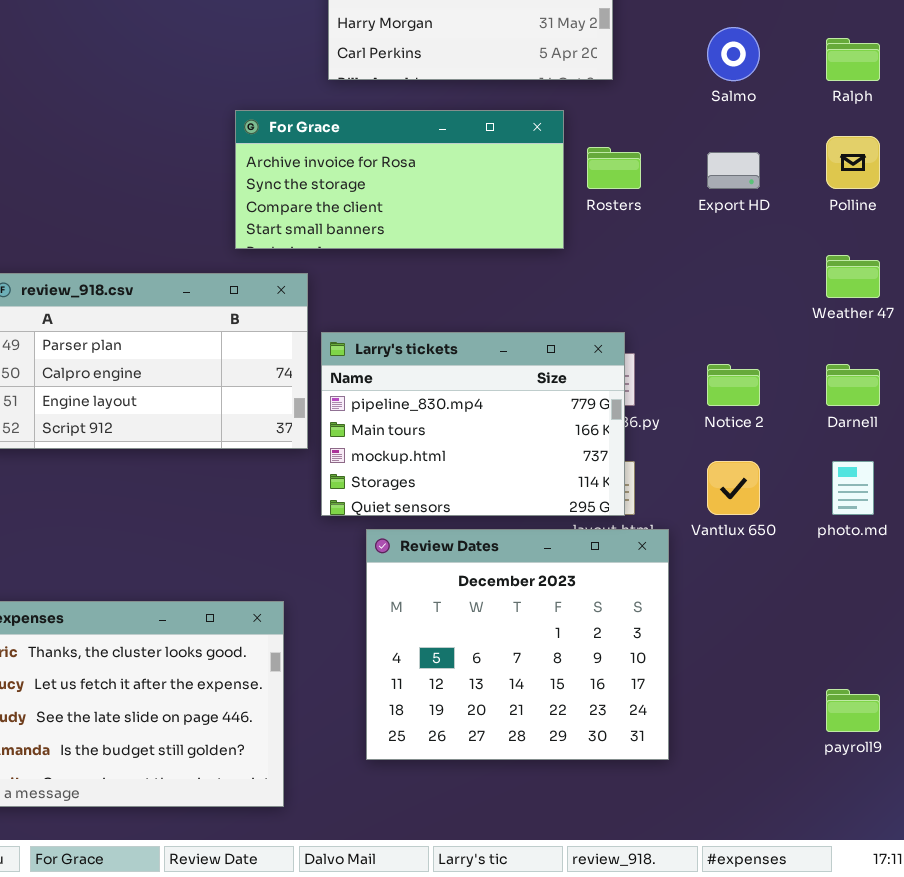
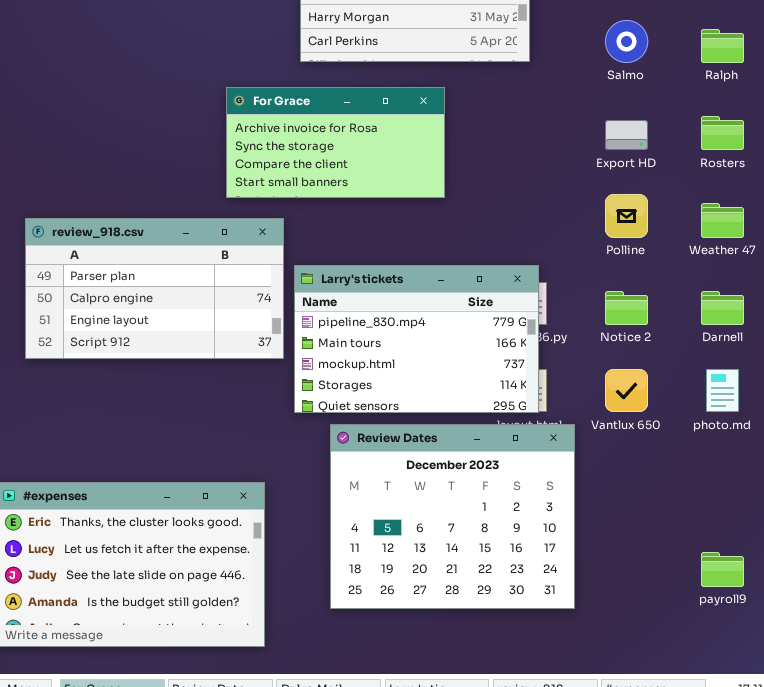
For Grace: [235,110,564,249] -> [226,87,445,198], resized
Polline: [826,136,880,189] -> [605,194,648,238], moved
Rosters: [587,147,641,189] -> [701,116,744,150], moved

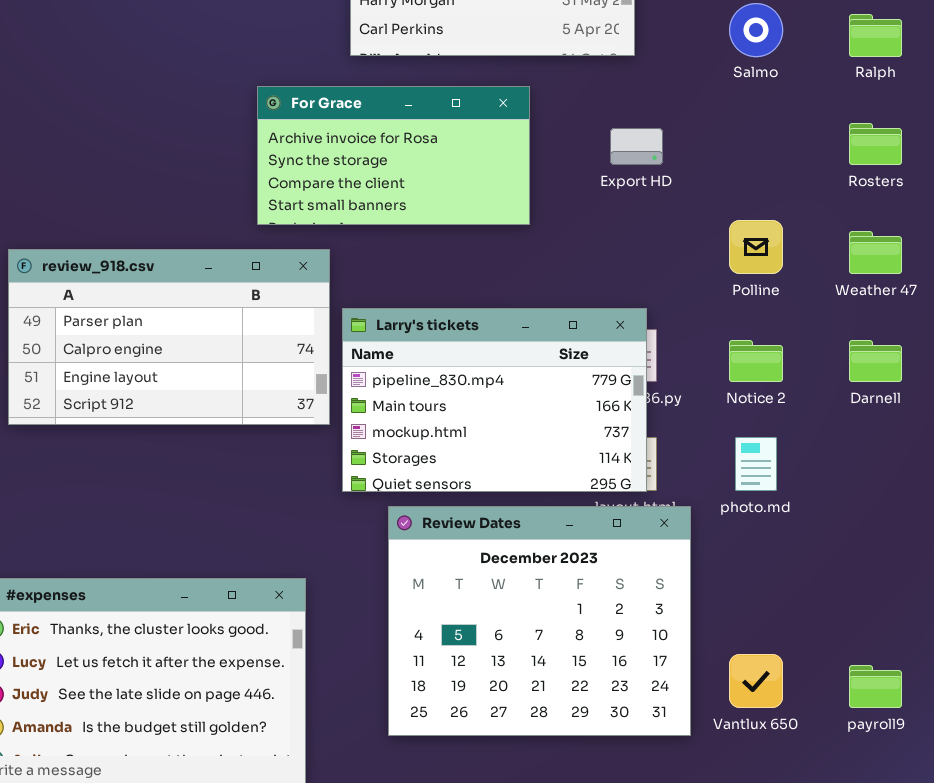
Export HD: [605,120,648,150] -> [610,128,663,165], moved
Vantlux 650: [605,369,648,412] -> [729,654,783,708], moved
photo.md: [706,369,739,412] -> [735,437,777,491], moved

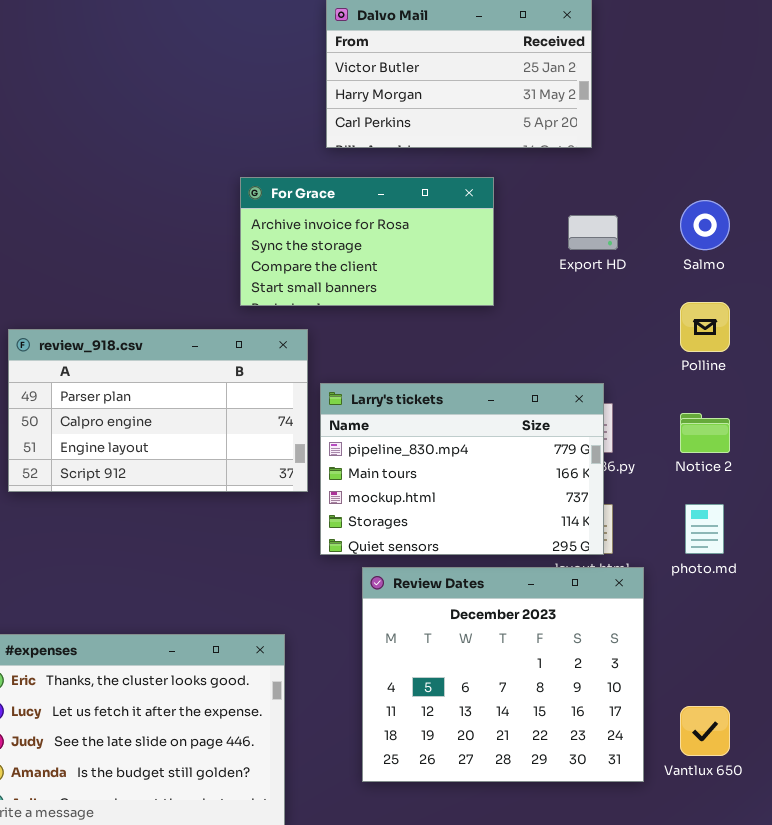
Salmo: [729,3,783,57] -> [680,200,730,250], moved

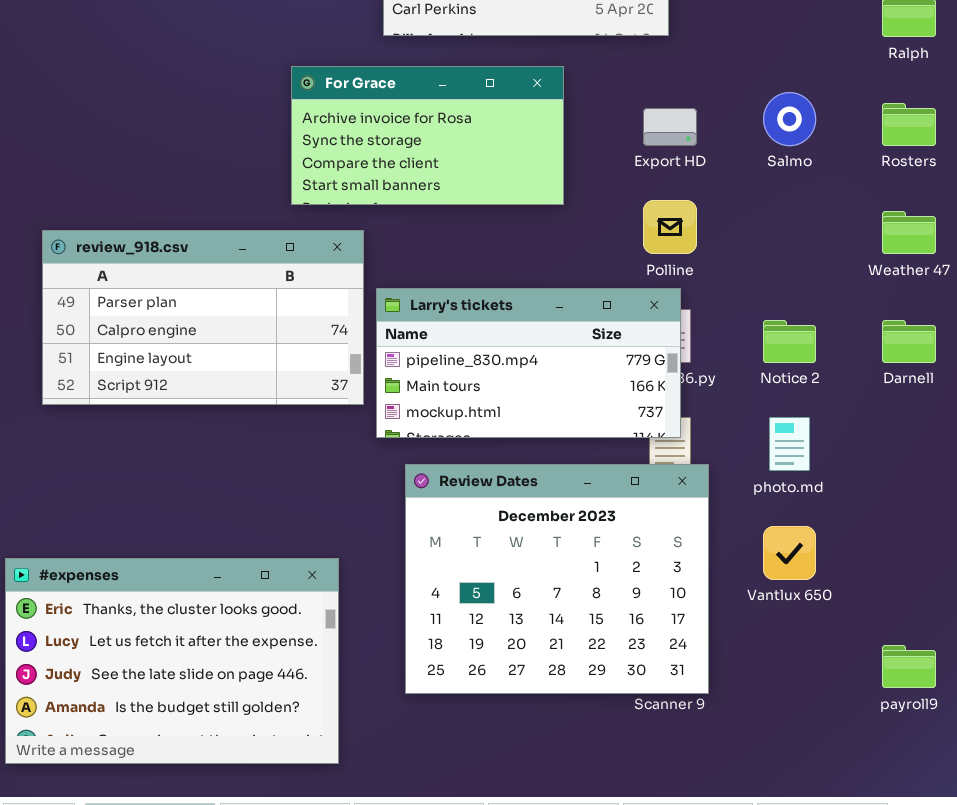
Polline: [680,302,730,352] -> [643,200,697,254], moved
Larry's tickets: [320,383,604,555] -> [376,288,681,438], resized
Review Dates: [362,567,644,782] -> [405,464,709,694], moved
Vantlux 650: [680,706,730,756] -> [763,526,816,580], moved

